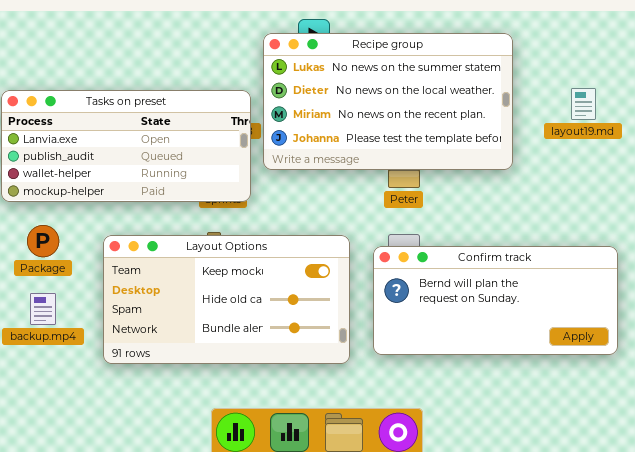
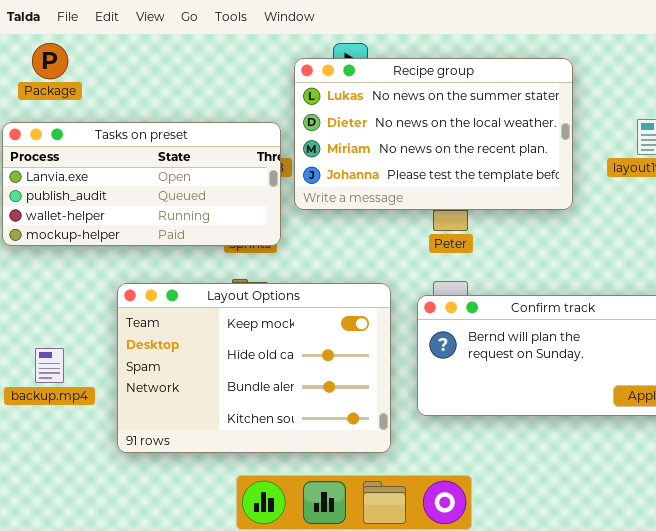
Package: [27,225,59,257] -> [32,43,68,79], moved
Layout Options: [103,235,350,364] -> [117,283,391,453], resized

